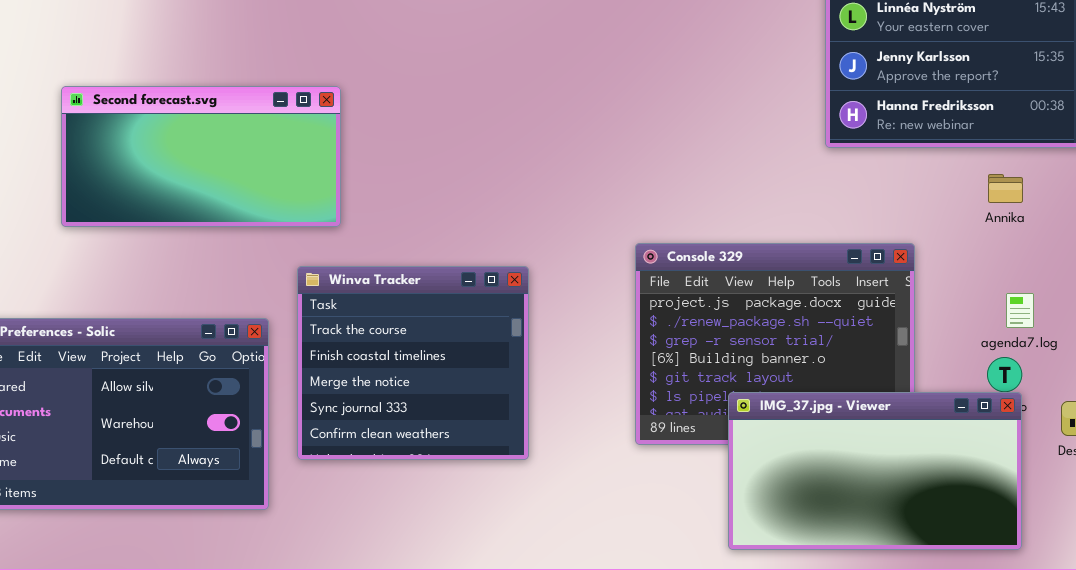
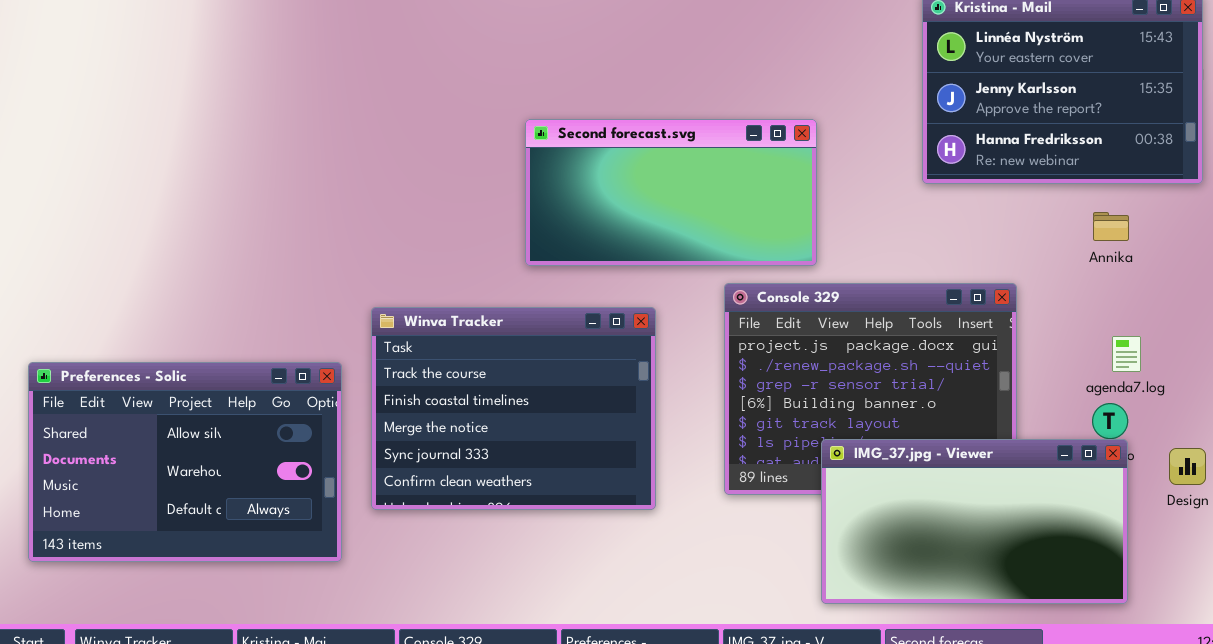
Second forecast.svg: [61,86,341,227] -> [525,119,817,266], moved
Winva Tracker: [297,266,529,460] -> [371,307,656,510], resized

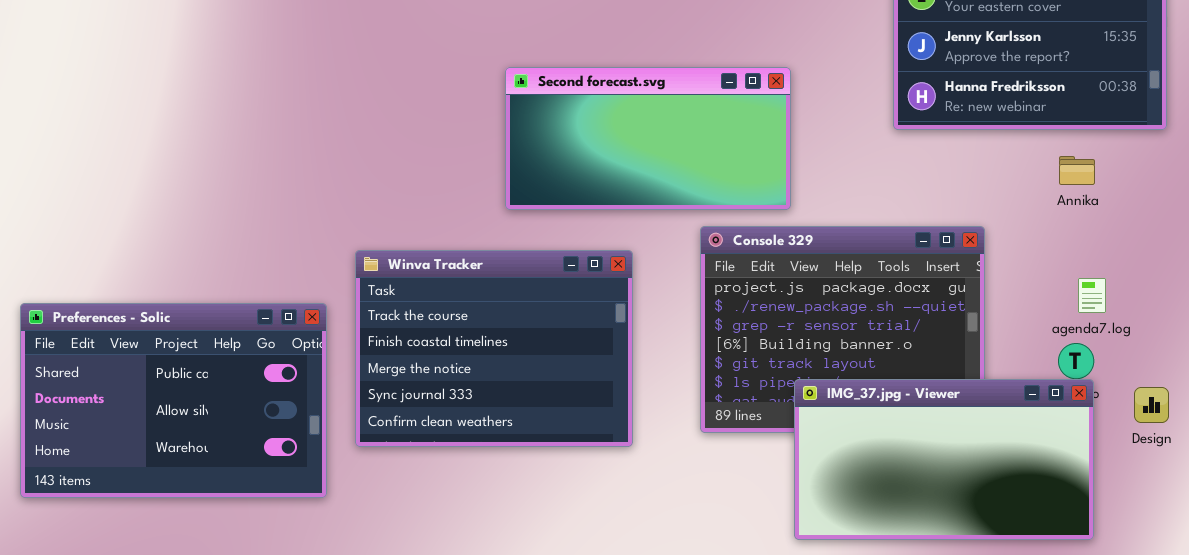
Preferences - Solic: [28,362,342,562] -> [20,303,327,498], scrolled up 1 row

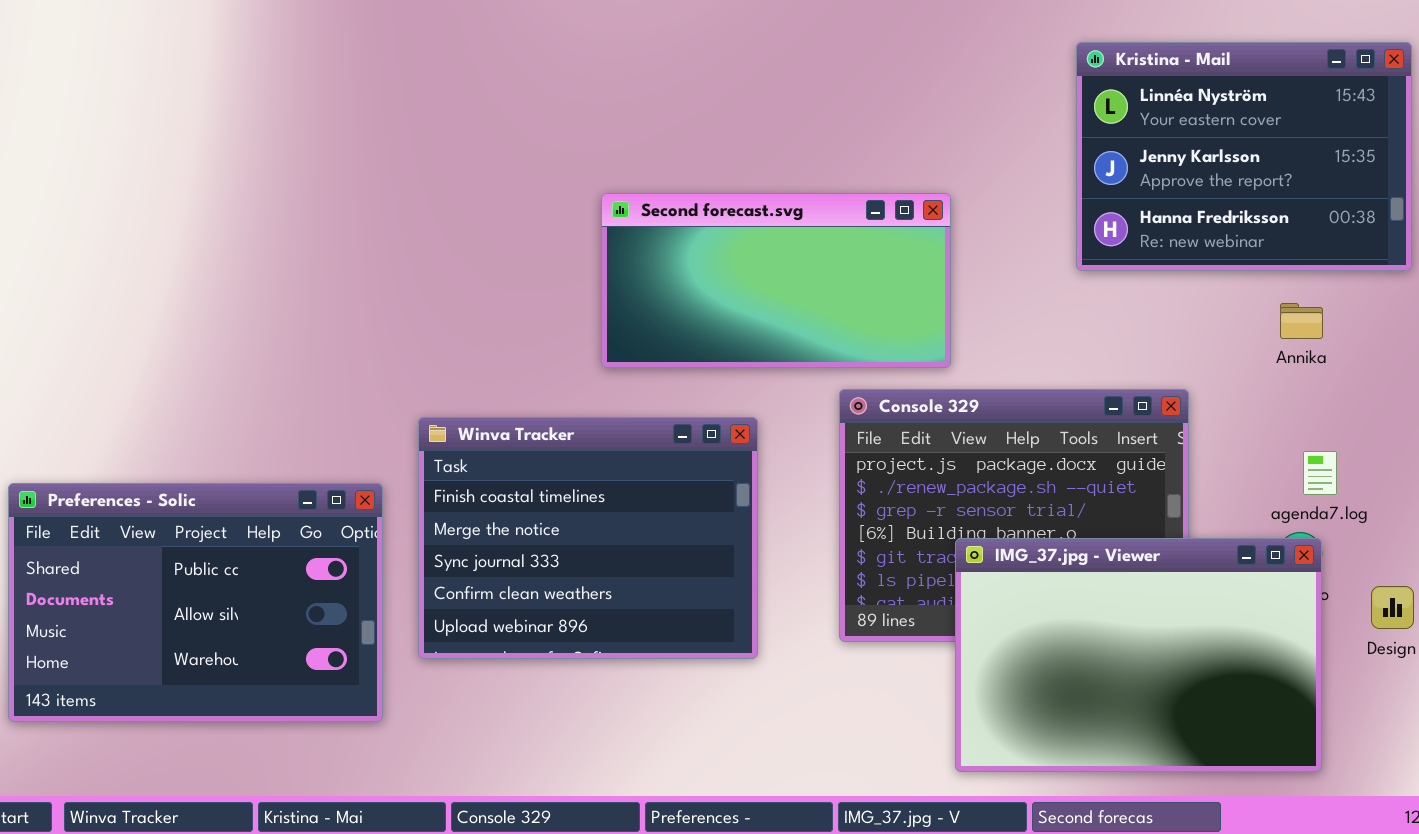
Winva Tracker: [355,250,633,447] -> [418,417,758,659], scrolled down 1 row
IMG_37.jpg - Viewer: [794,379,1094,540] -> [955,538,1322,772], resized

